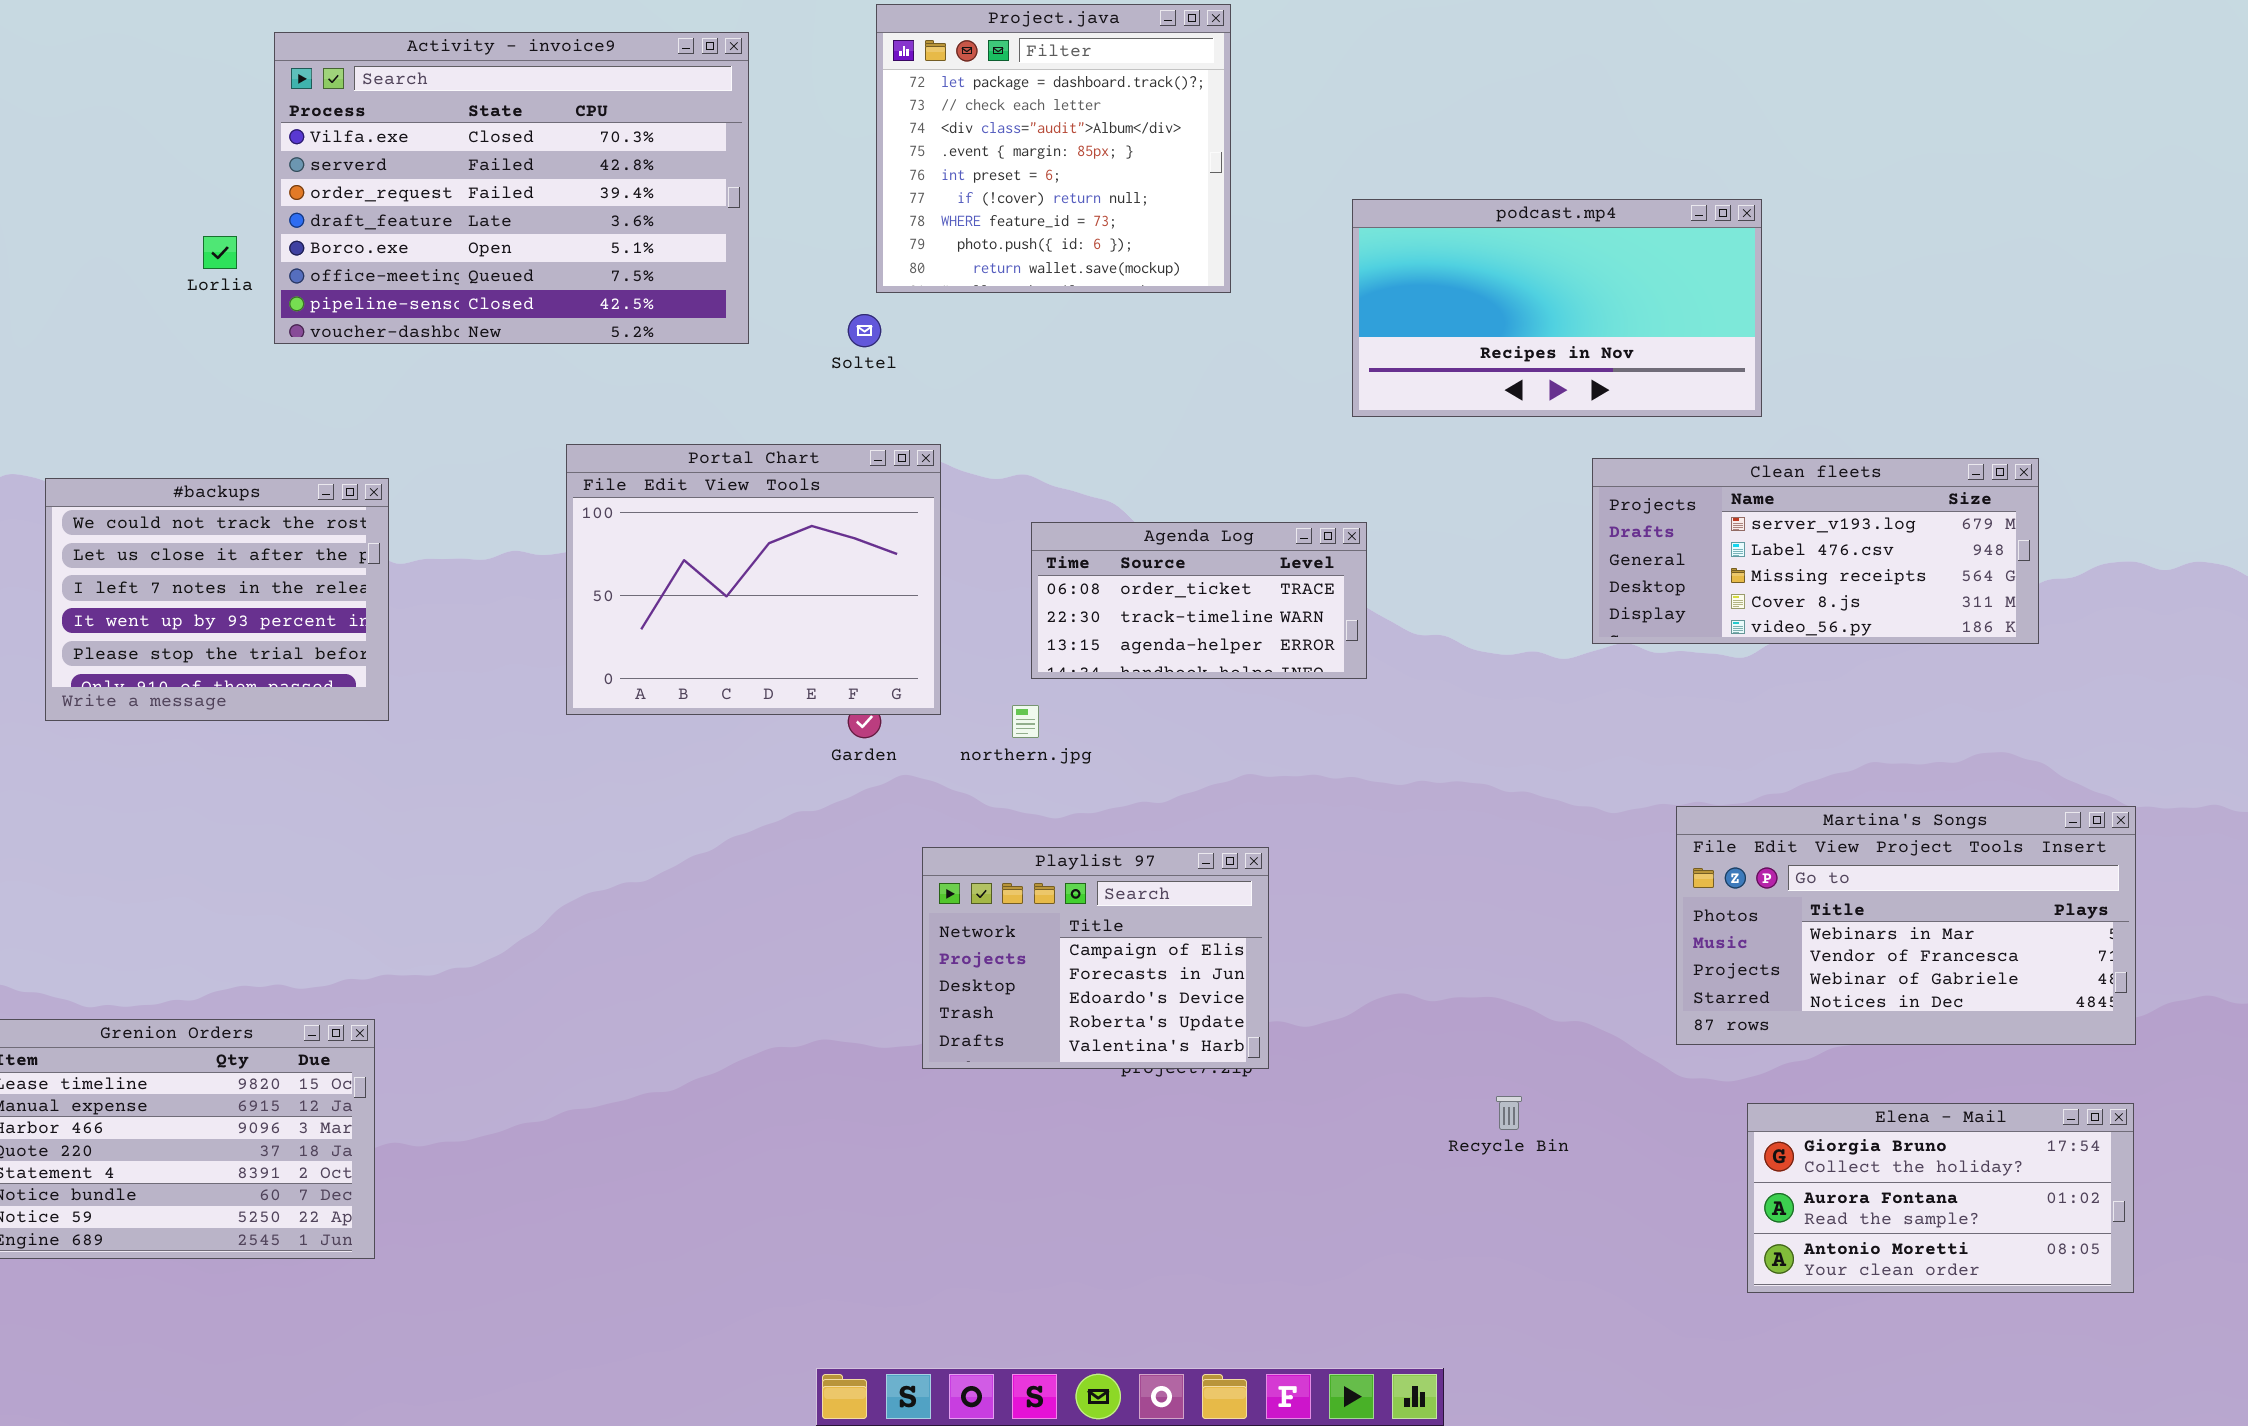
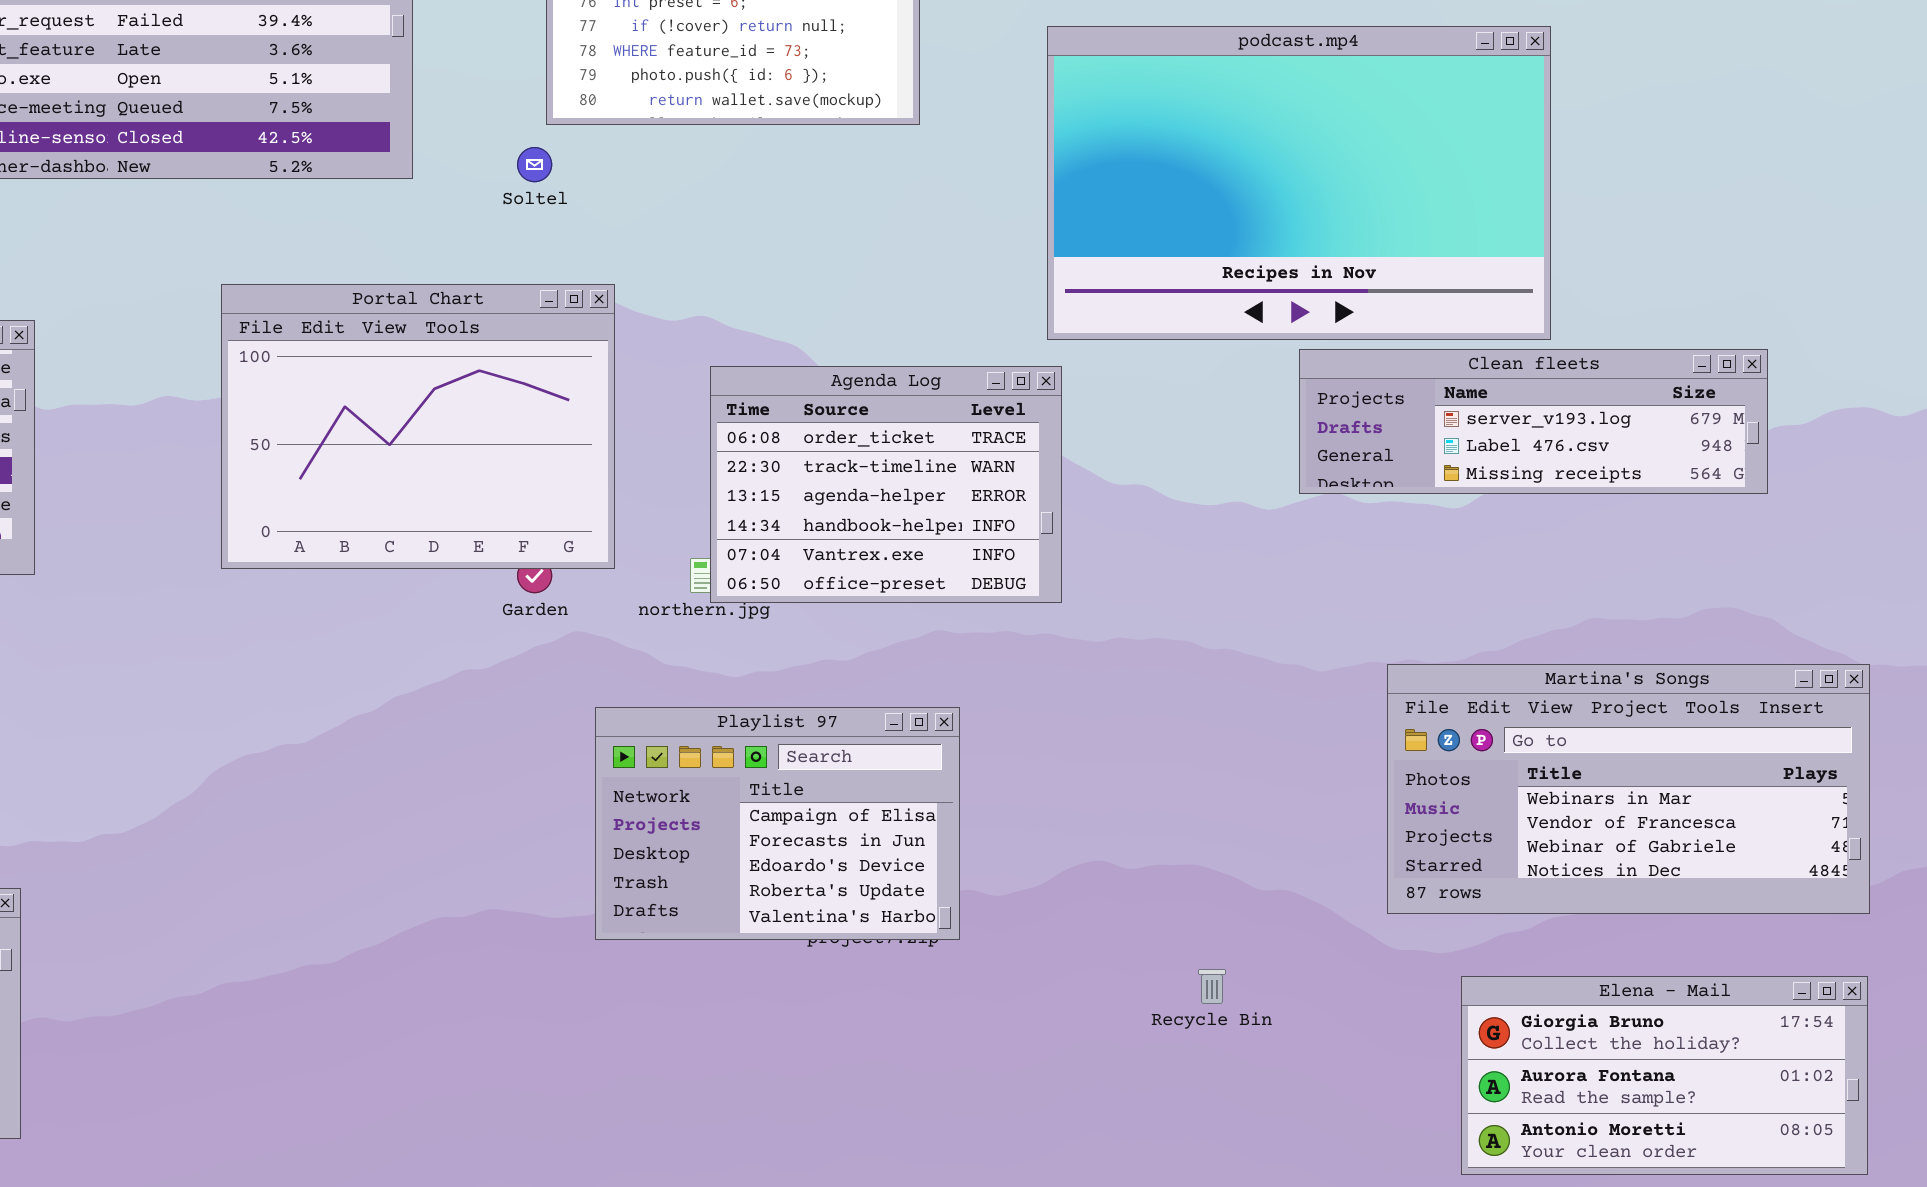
podcast.mp4: [1352,199,1762,417] -> [1047,26,1551,340], resized
Clean fleets: [1592,458,2039,644] -> [1299,349,1768,494], resized
Agenda Log: [1031,522,1367,679] -> [710,366,1062,603], resized

